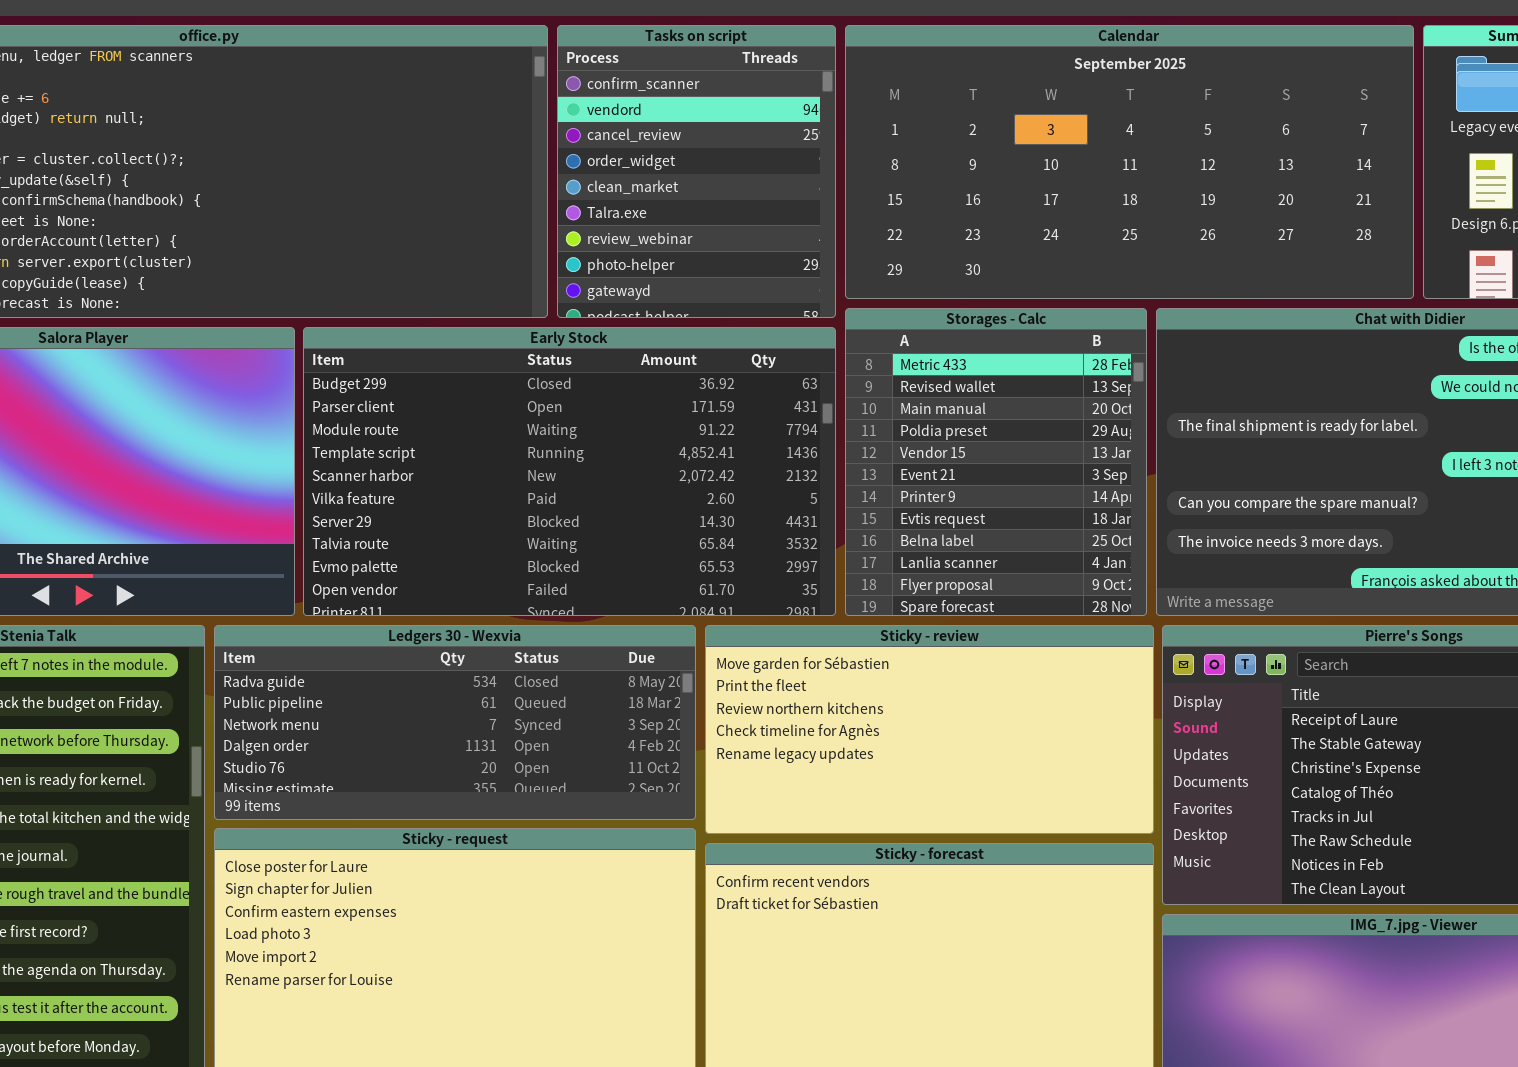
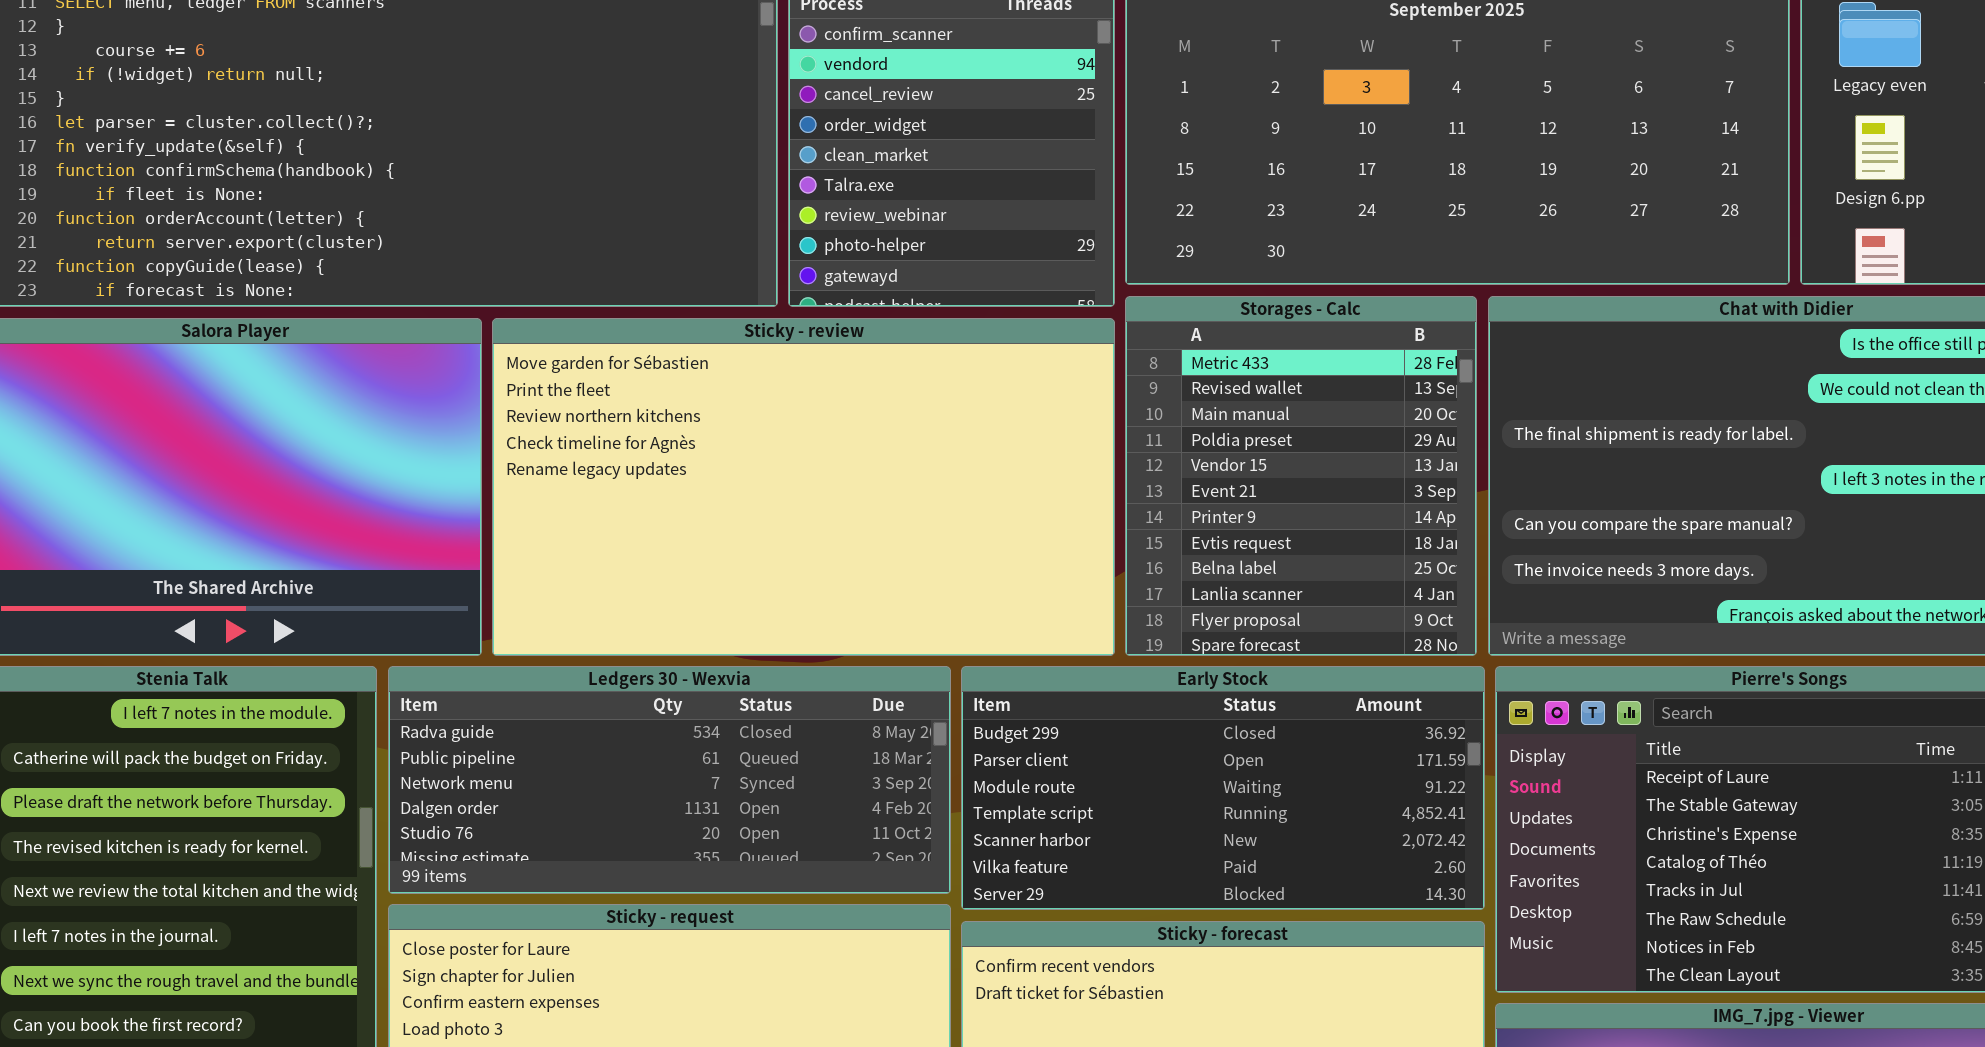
Early Stock: [303,327,836,616] -> [961,666,1485,910], moved, resized
Sticky - review: [705,625,1154,834] -> [492,318,1115,656], moved, resized

